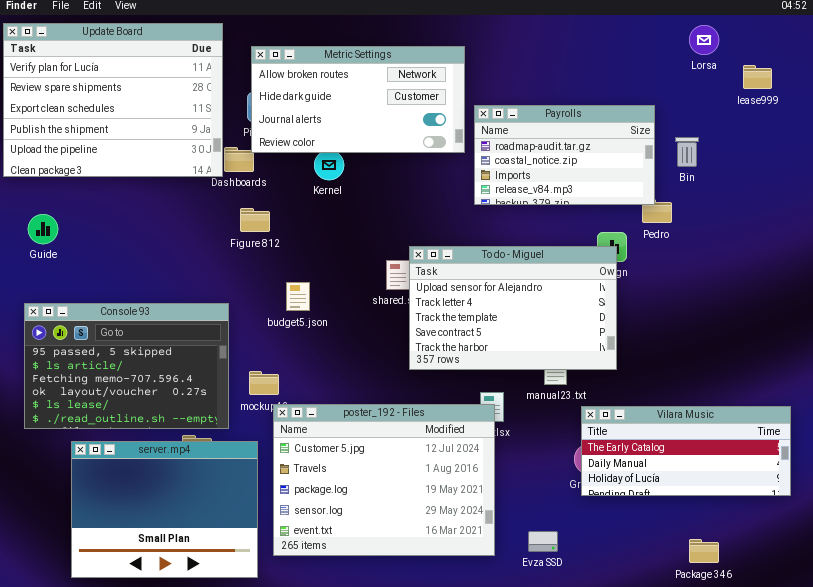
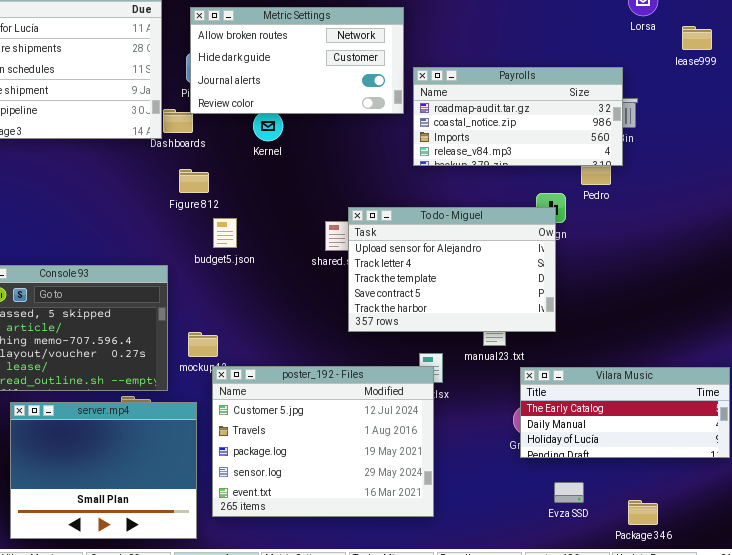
Payrolls: [474,105,655,205] -> [413,67,623,166], resized
budget5.json: [286,282,310,311] -> [213,218,237,248], moved
Evza SSD: [528,531,558,552] -> [554,482,584,503], moved

